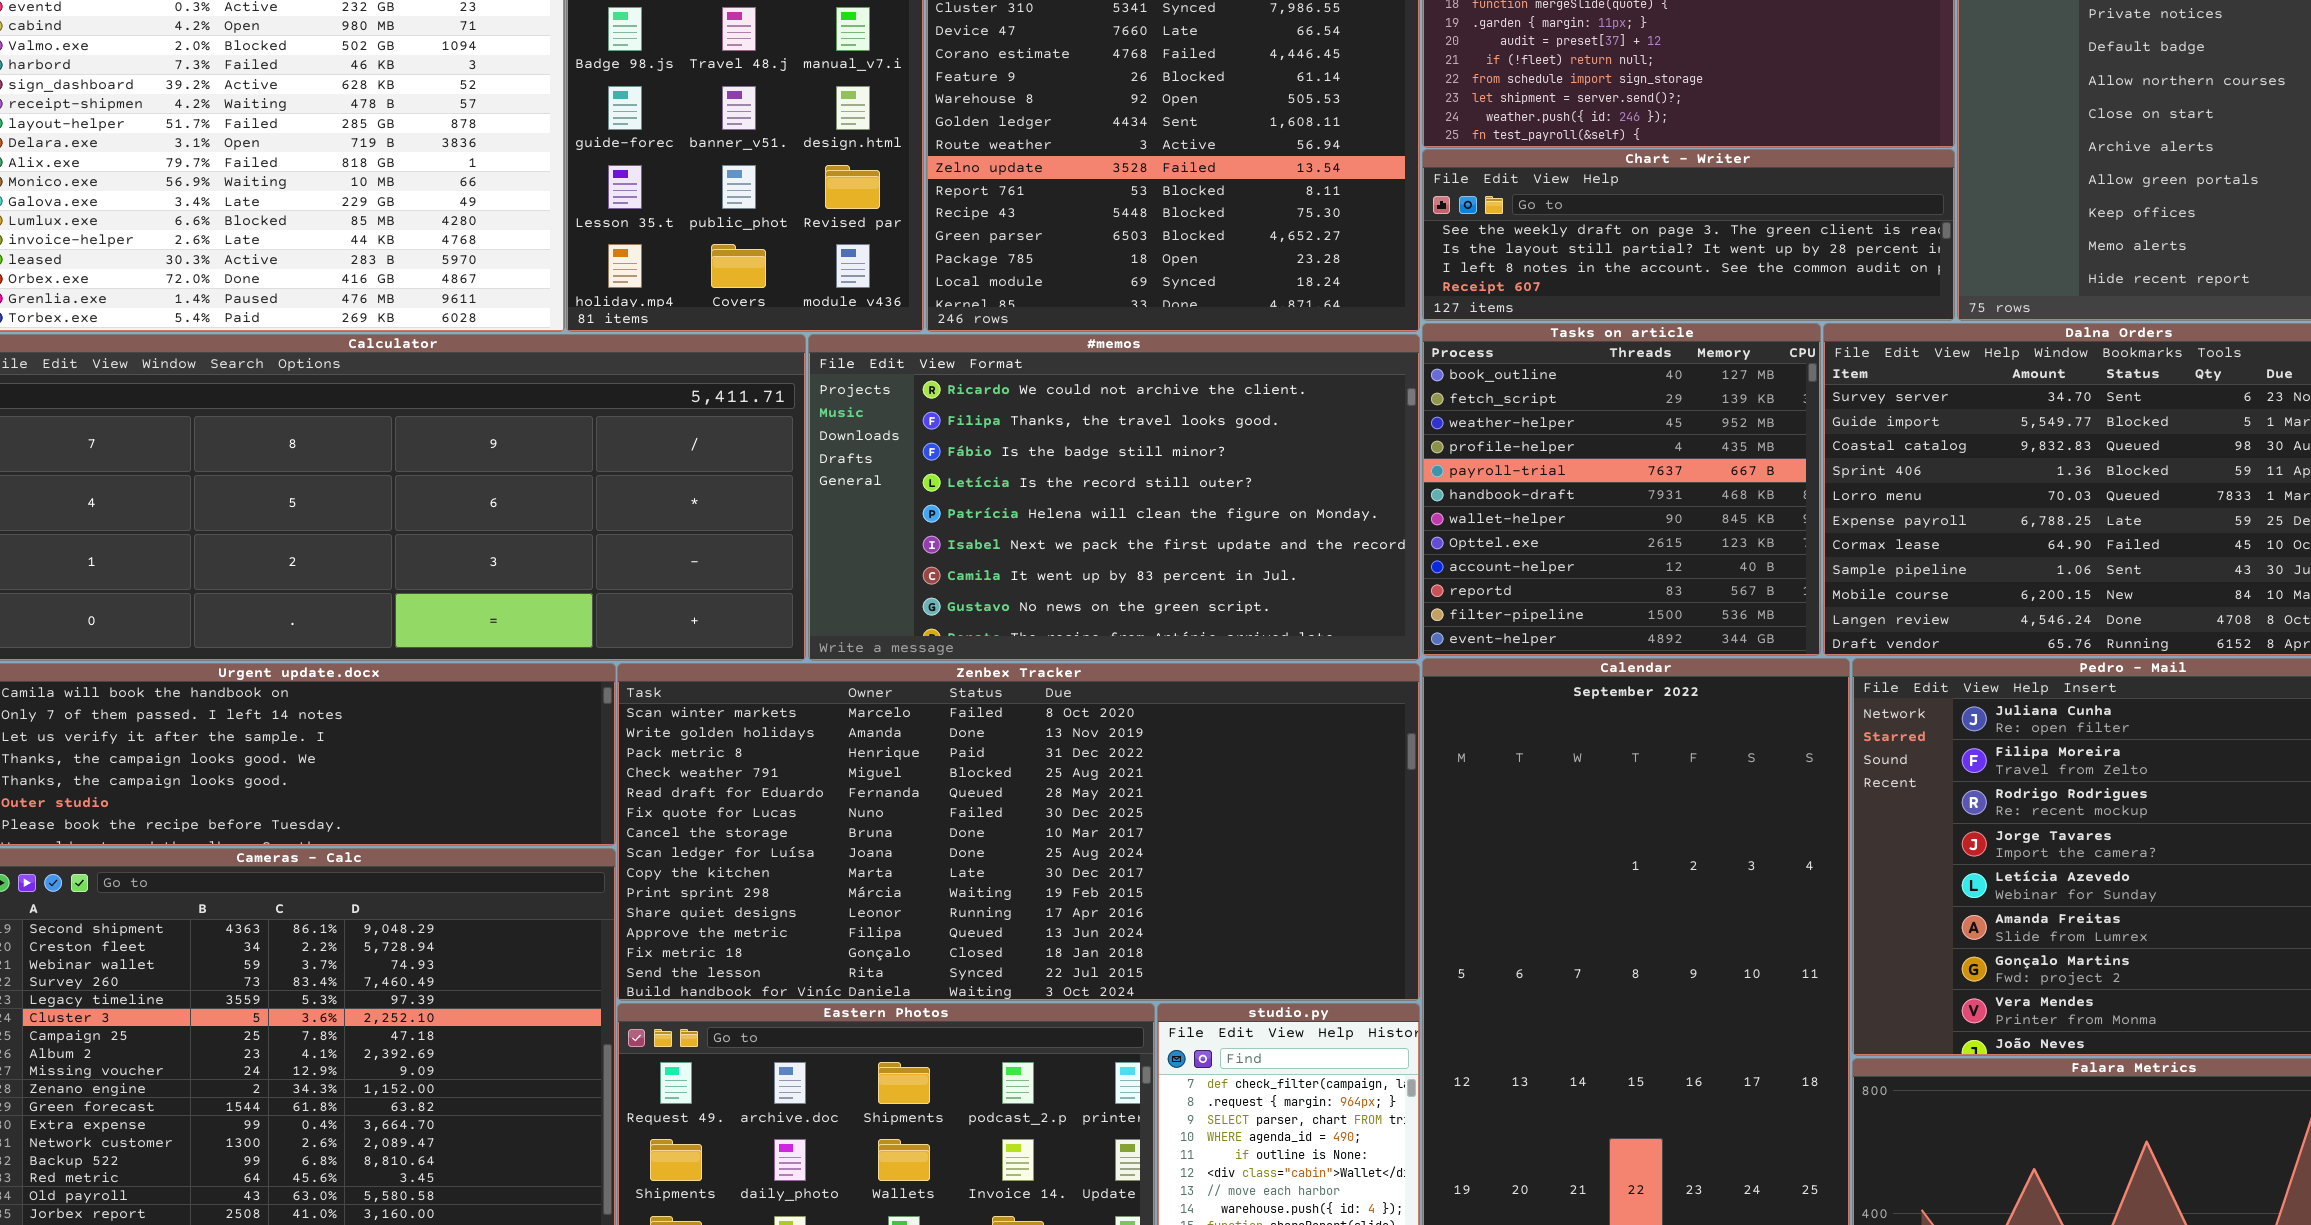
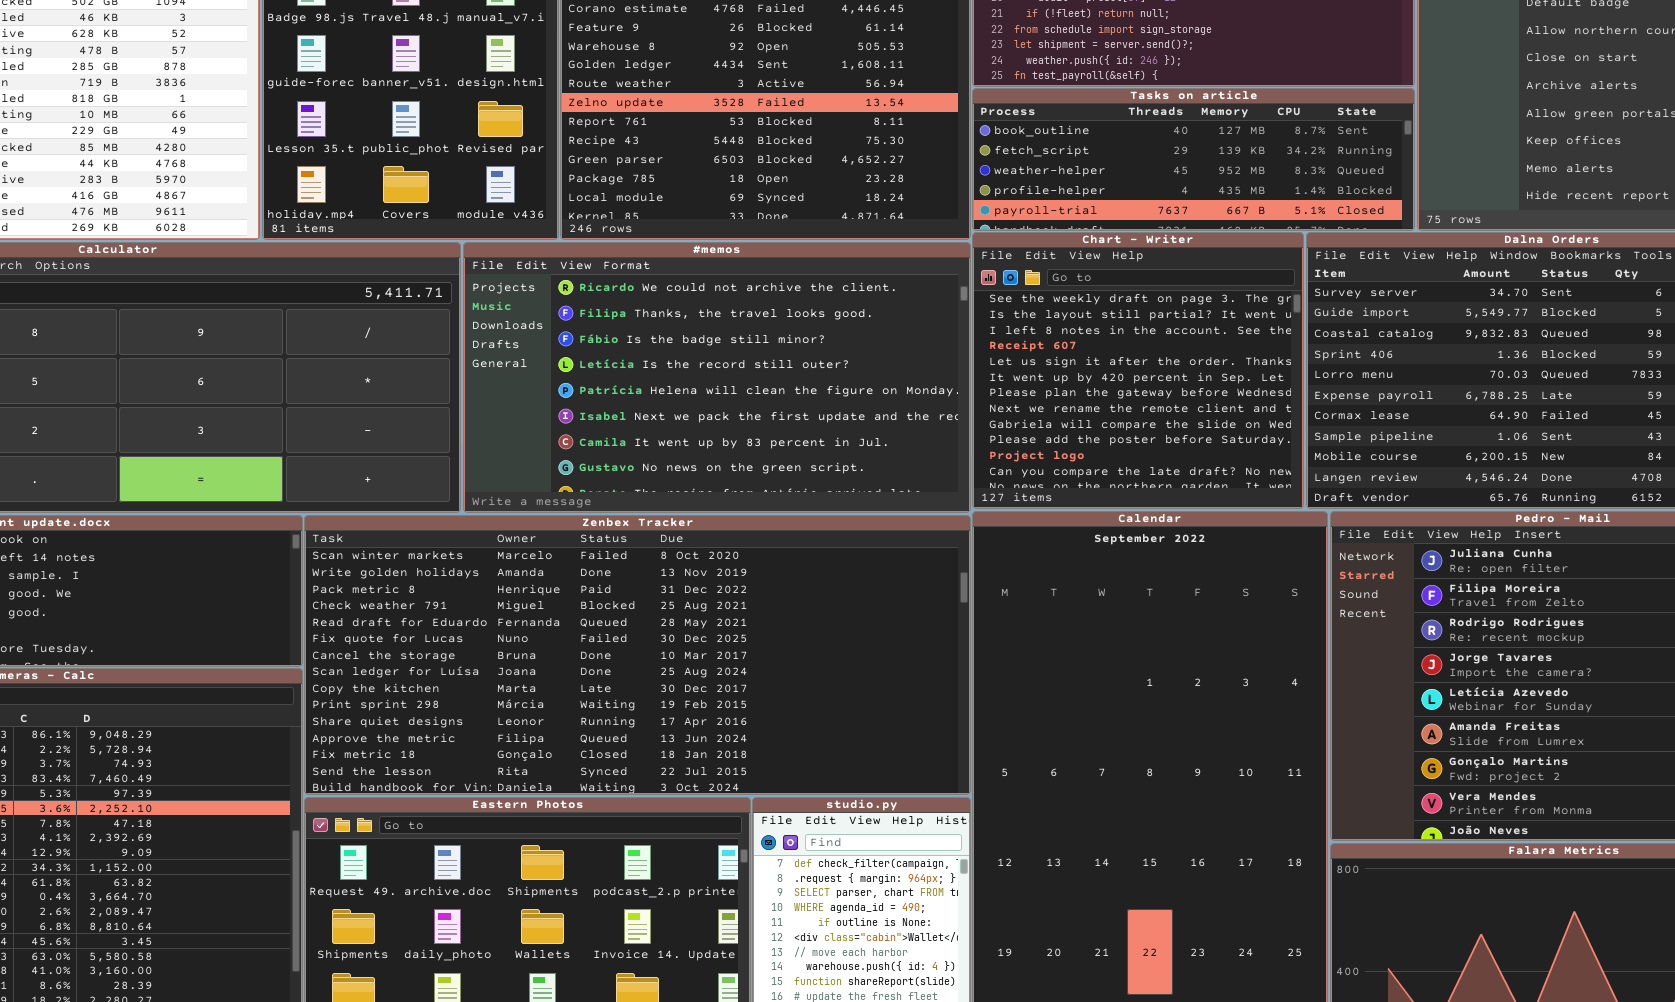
Chart - Writer: [1422,149,1955,321] -> [972,232,1304,509], moved, resized
Tasks on article: [1422,323,1821,656] -> [972,88,1415,231], moved, resized

